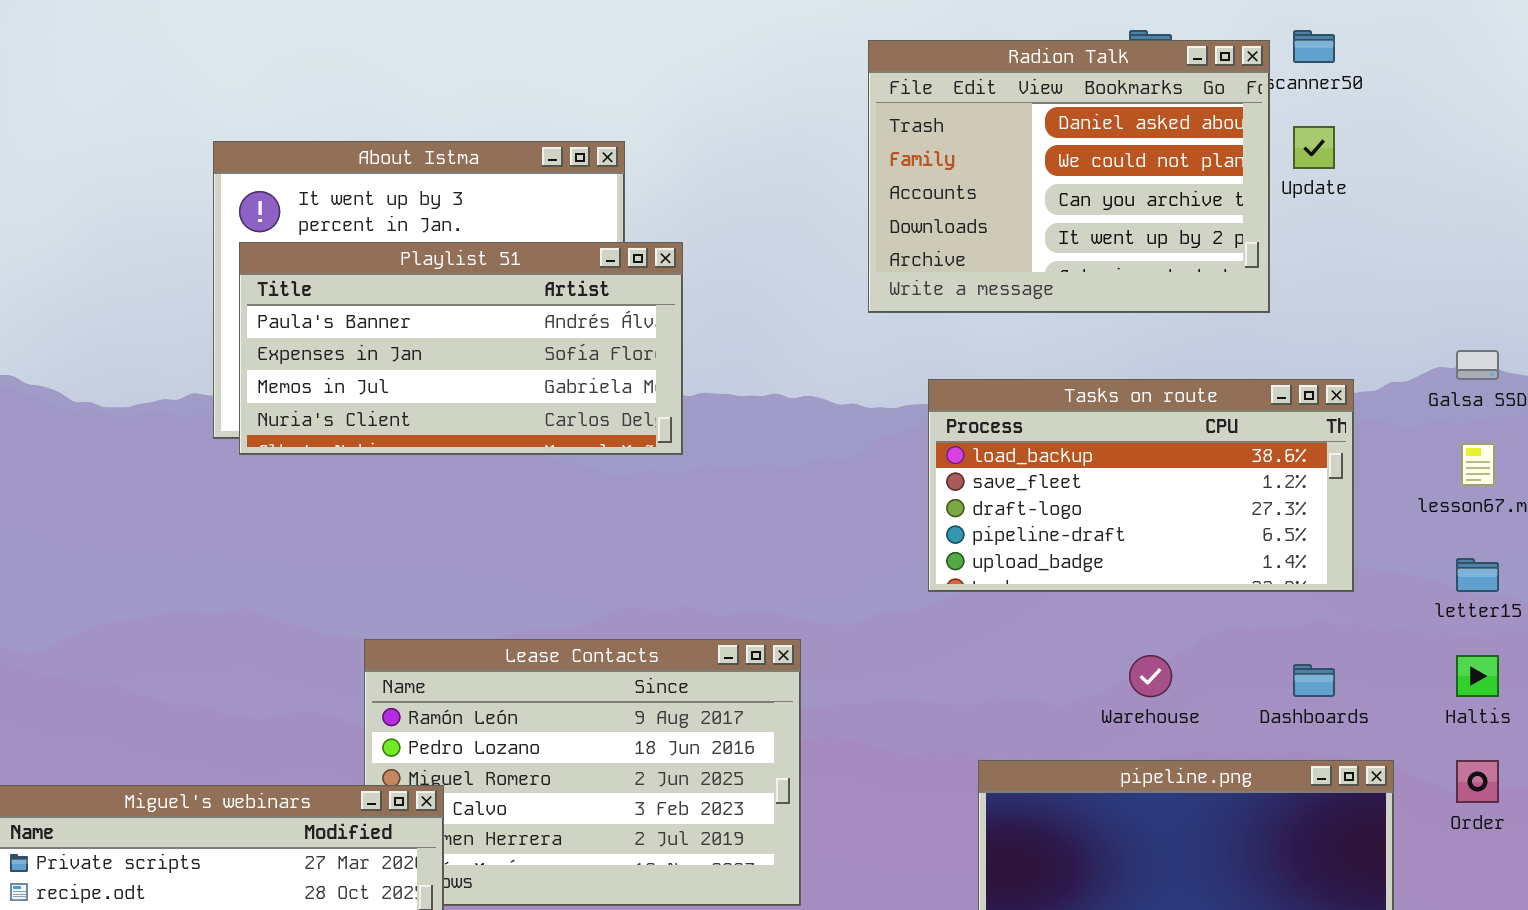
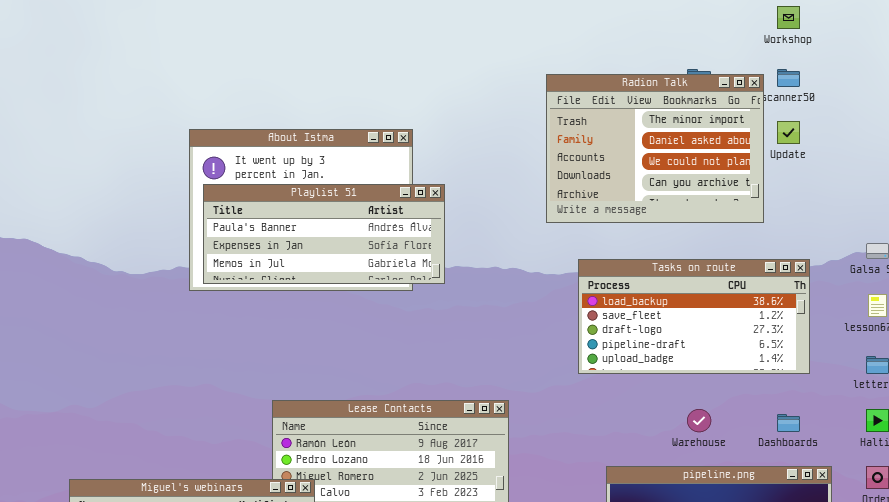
Radion Talk: [868,40,1270,313] -> [546,74,764,223], scrolled up 1 row
Playlist 51: [239,242,683,455] -> [203,184,445,284], resized

